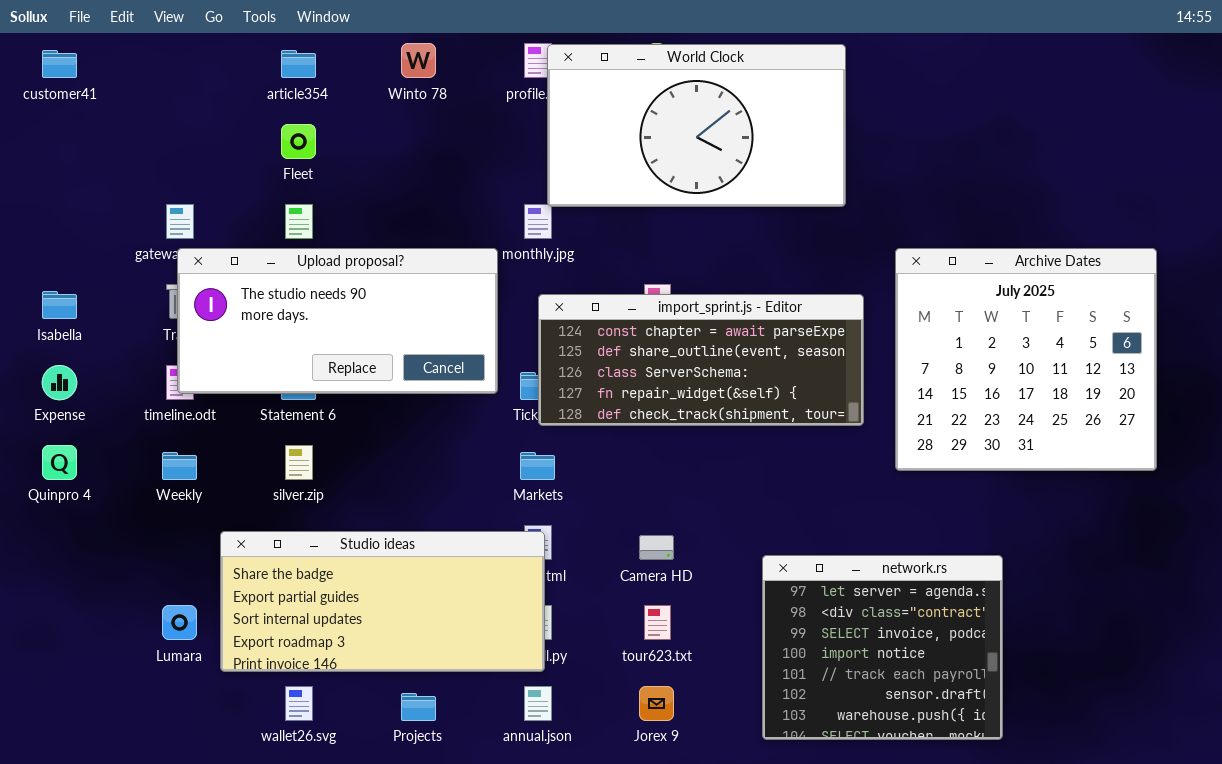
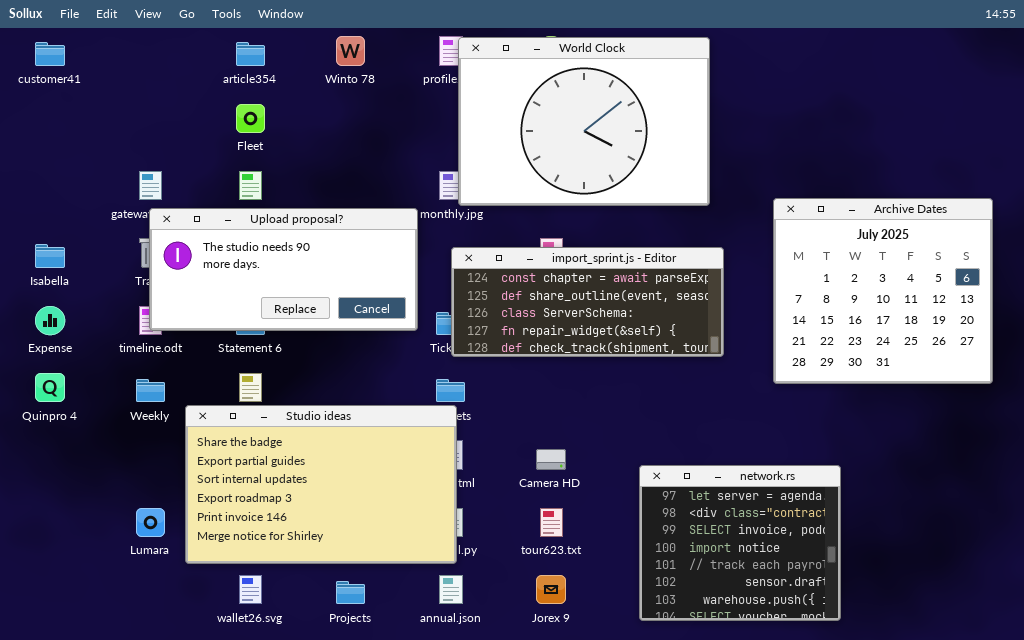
World Clock: [547,44,846,207] -> [458,37,710,206], resized
Archive Dates: [895,248,1157,471] -> [773,198,993,384], moved
Studio ideas: [220,531,545,672] -> [185,405,457,564], resized

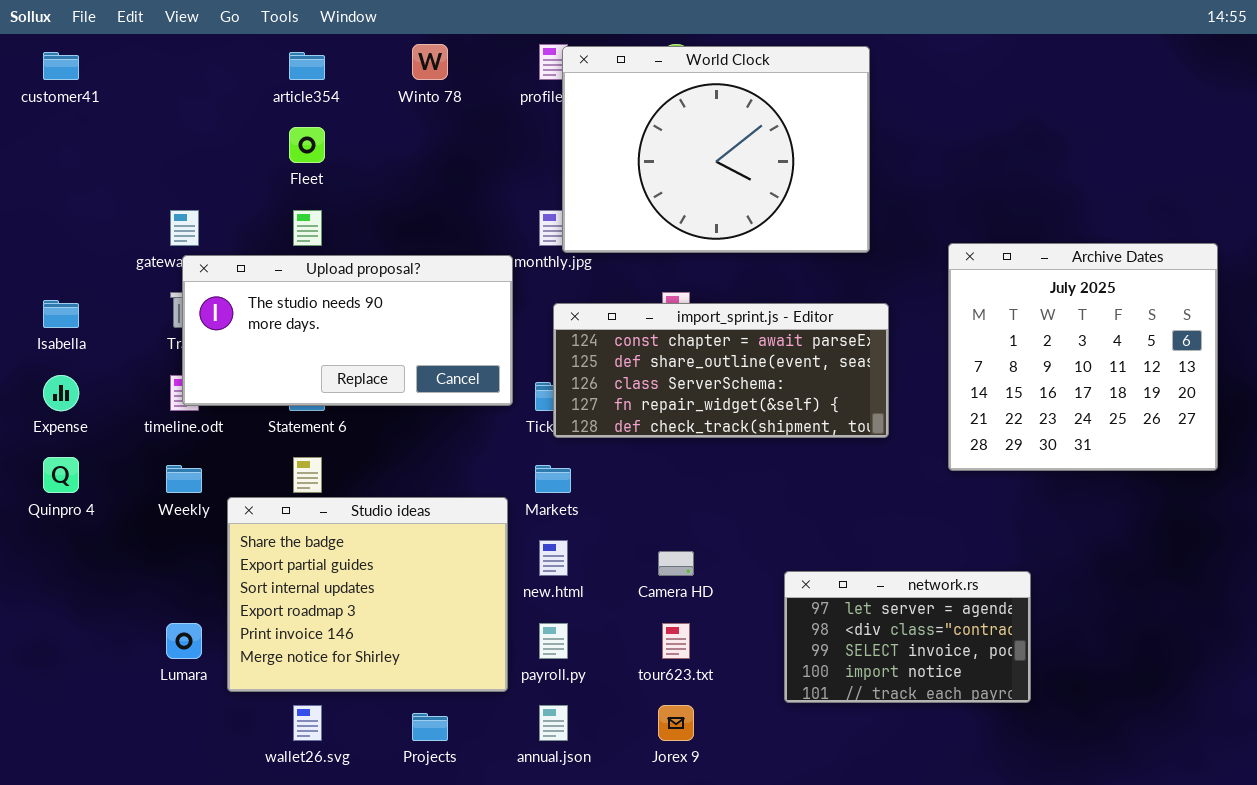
Studio ideas: [185,405,457,564] -> [227,497,508,692], resized
network.rs: [639,465,841,621] -> [784,571,1031,703], resized

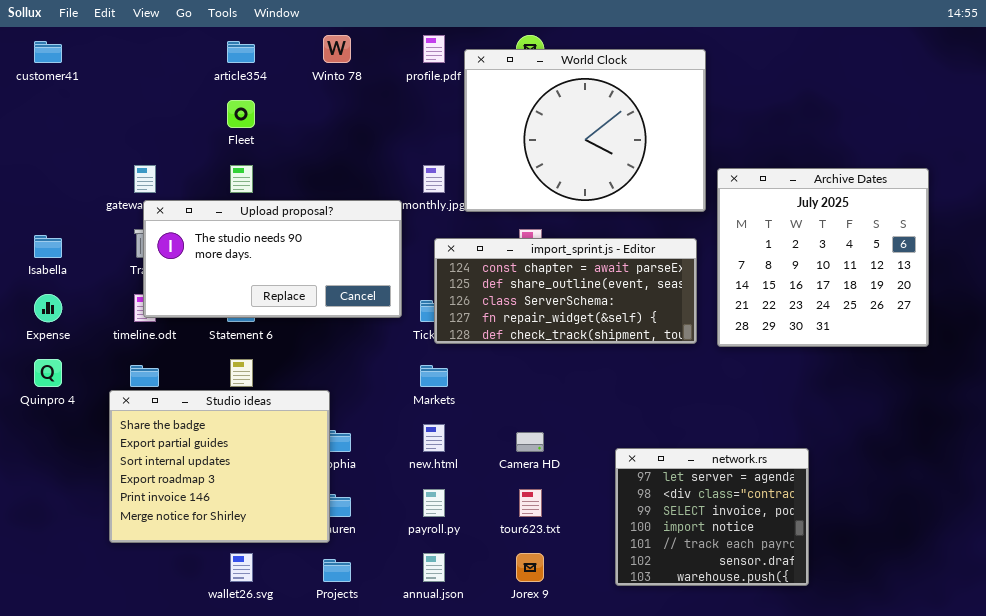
World Clock: [562,46,870,253] -> [464,49,706,212], moved
Archive Dates: [948,243,1218,471] -> [717,168,929,347], moved
Studio ideas: [227,497,508,692] -> [109,390,330,543], moved
network.rs: [784,571,1031,703] -> [615,448,809,586], resized

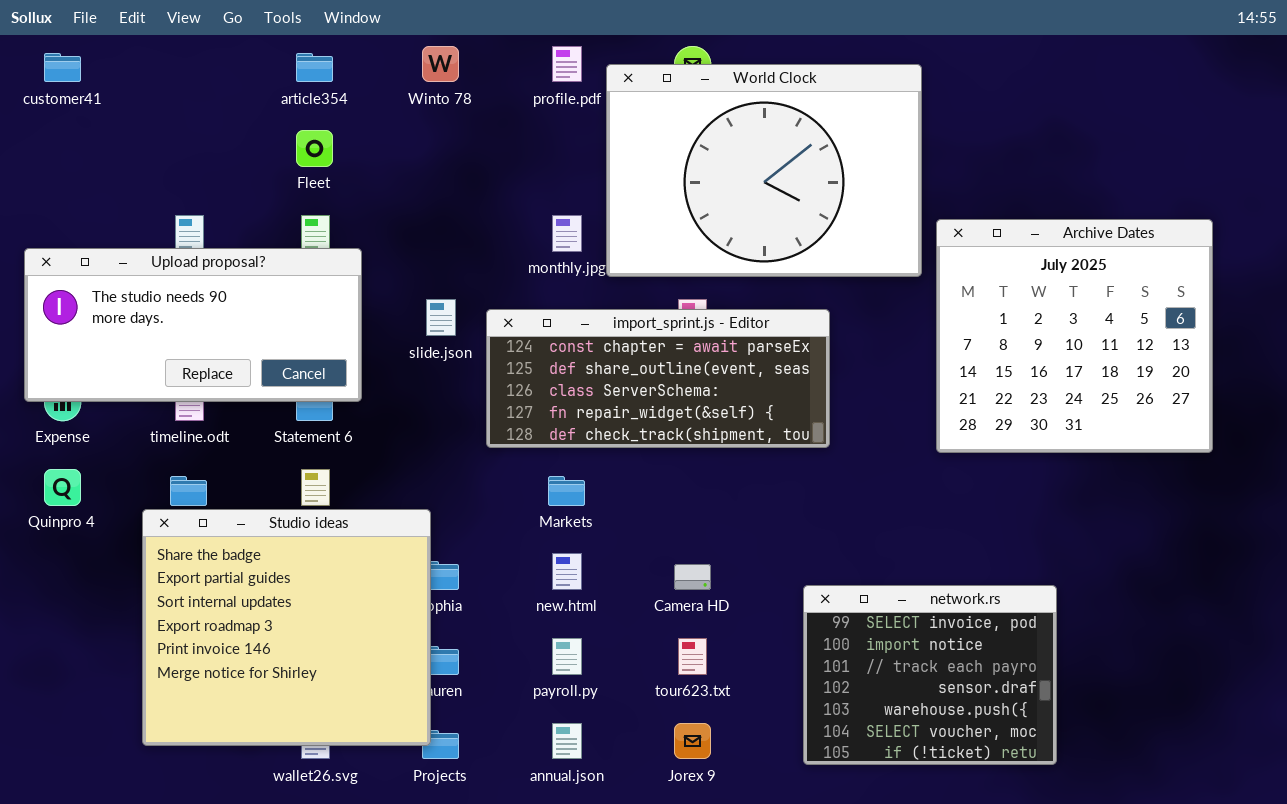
Upload proposal?: [143,200,402,318] -> [24,248,362,402], moved
import_sprint.js - Editor: [434,238,697,344] -> [486,309,830,448], moved
Studio ideas: [109,390,330,543] -> [142,509,431,746], resized
network.rs: [615,448,809,586] -> [803,585,1057,765], scrolled down 2 rows

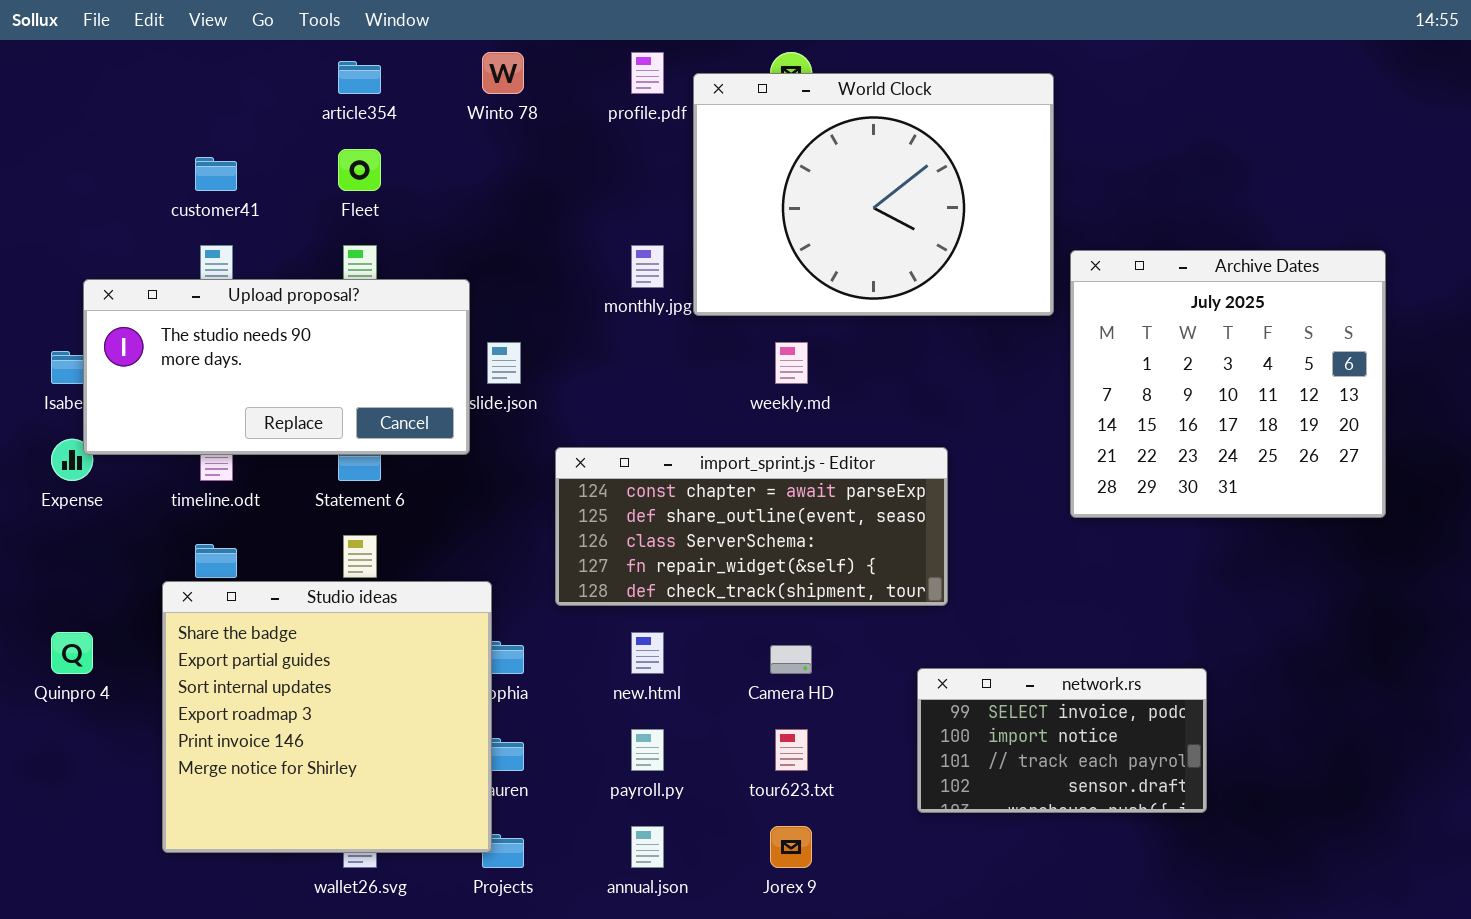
customer41: [44,53,81,82] -> [195,157,237,191], moved
Upload proposal?: [24,248,362,402] -> [83,279,470,455], moved
import_sprint.js - Editor: [486,309,830,448] -> [555,447,948,606], moved
Quinpro 4: [44,469,81,506] -> [51,632,93,674], moved
network.rs: [803,585,1057,765] -> [917,668,1207,813], resized

